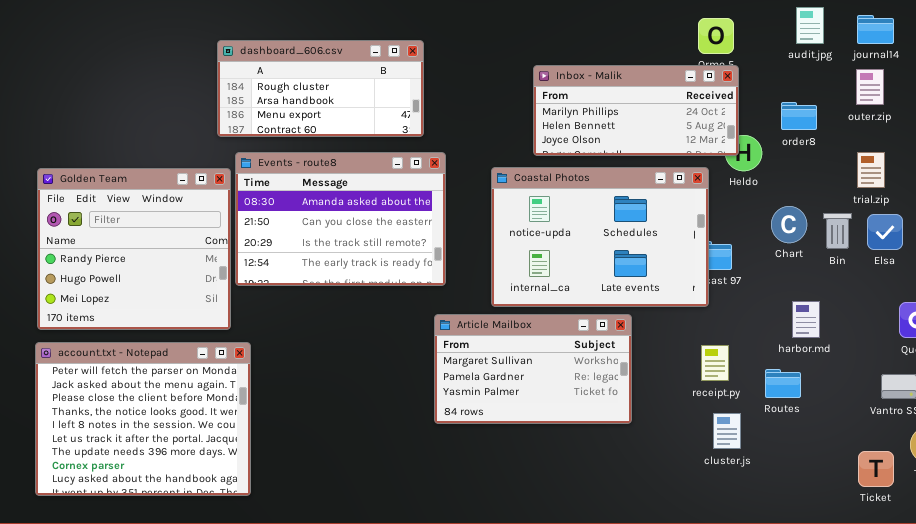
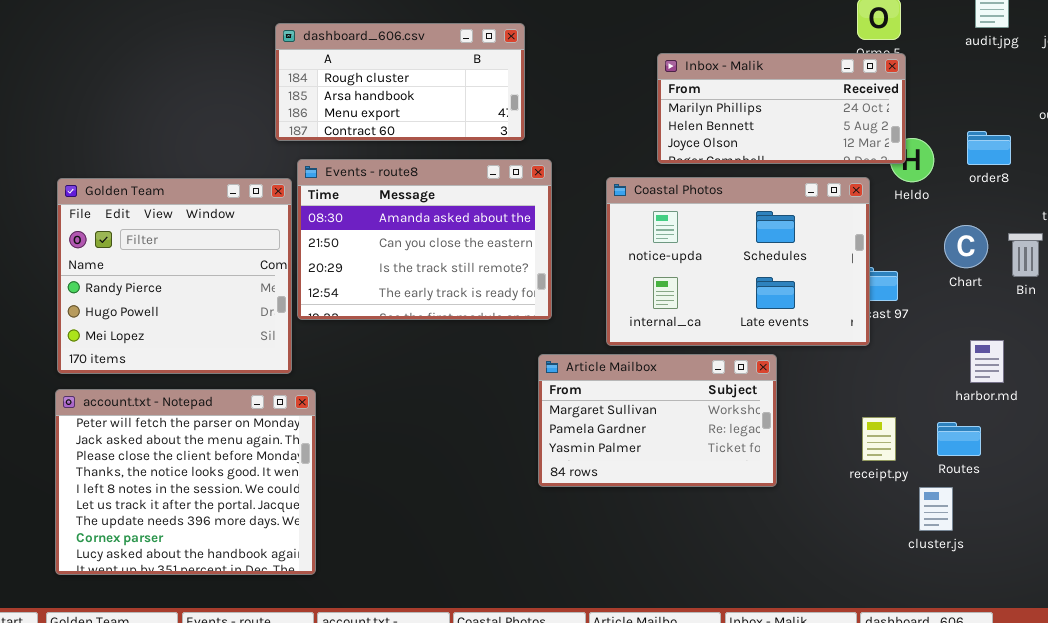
order8: [781,102,817,130] -> [967,131,1011,165], moved
receipt.py: [701,345,729,381] -> [862,417,896,461], moved
cluster.js: [713,413,741,449] -> [919,487,953,531], moved

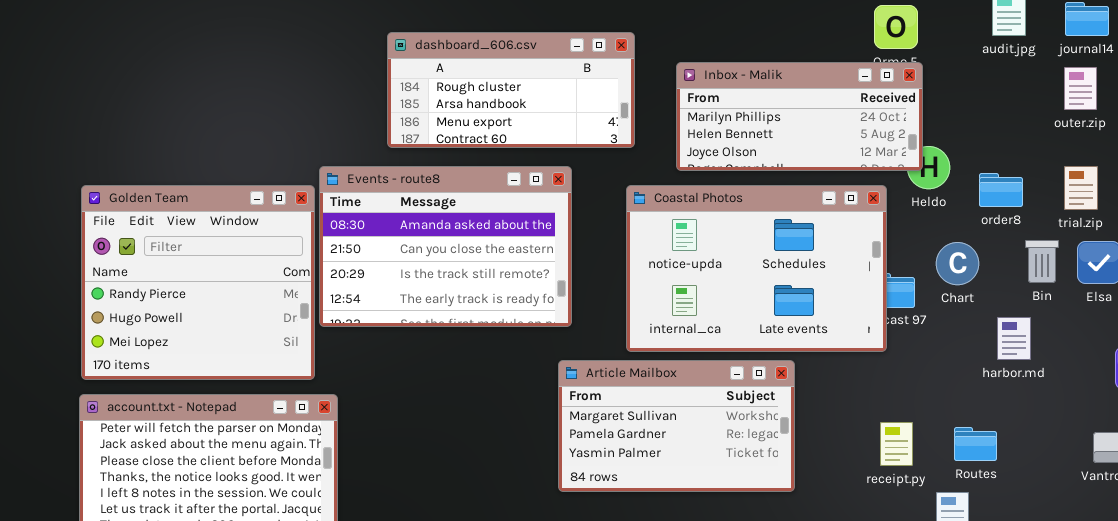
dashboard_606.csv: [275,23,525,141] -> [387,32,635,148], moved
order8: [967,131,1011,165] -> [979,173,1023,207], moved
Chart: [944,225,988,268] -> [936,242,979,285], moved
harbor.md: [970,340,1004,383] -> [997,317,1031,360], moved

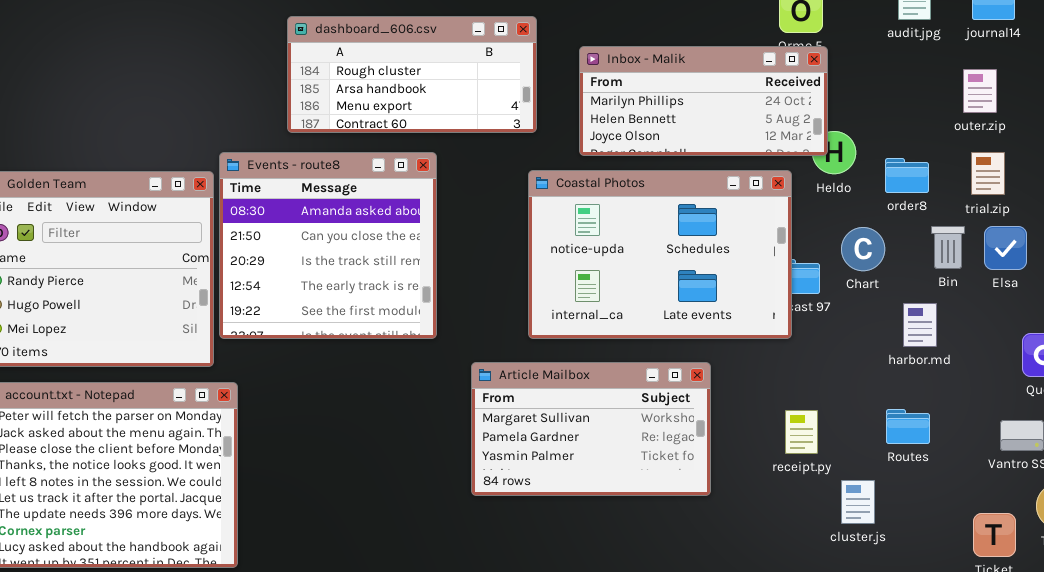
outer.zip: [1064,67,1097,110] -> [963,69,997,113], moved
Events - route8: [319,166,572,327] -> [219,152,437,339], resized
Article Mailbox: [558,360,795,492] -> [471,362,711,496], moved
Routes: [954,427,997,461] -> [886,409,930,444], moved

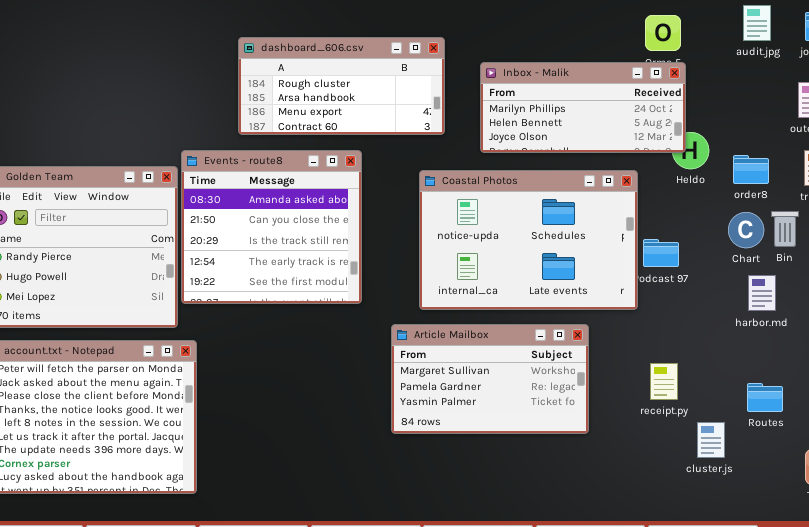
Coastal Photos: [528,170,792,339] -> [419,170,638,310], moved
Chart: [841,227,885,271] -> [728,212,764,248], moved
Routes: [886,409,930,444] -> [747,383,783,412], moved

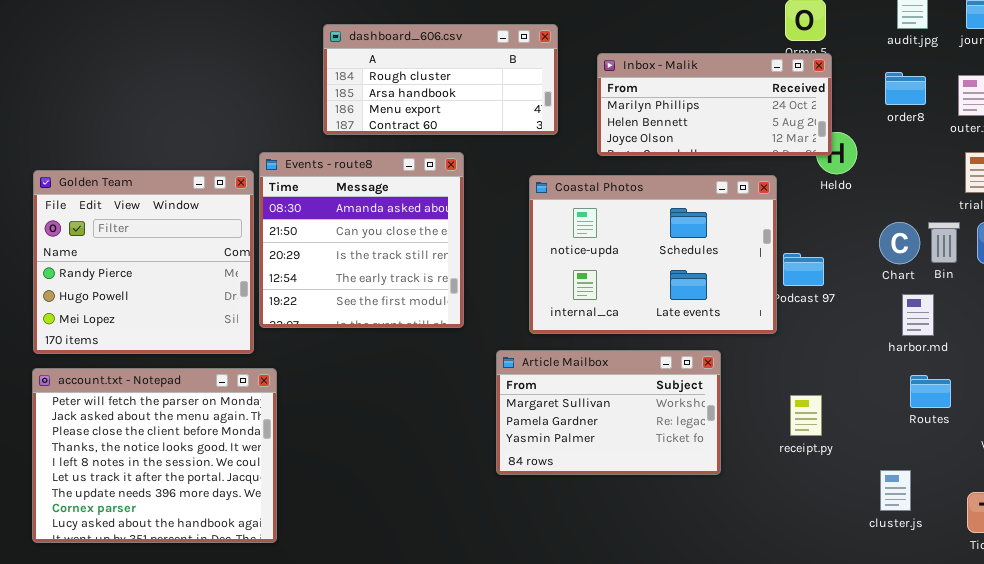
order8: [733,155,769,184] -> [885,72,926,105], moved
Routes: [747,383,783,412] -> [910,375,951,408], moved
cluster.js: [697,422,725,458] -> [880,470,911,511], moved

